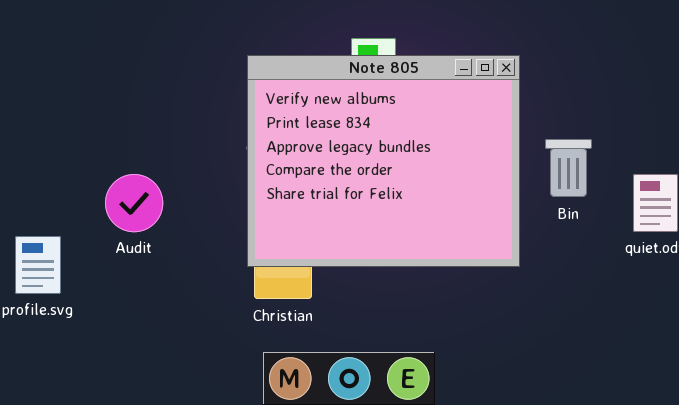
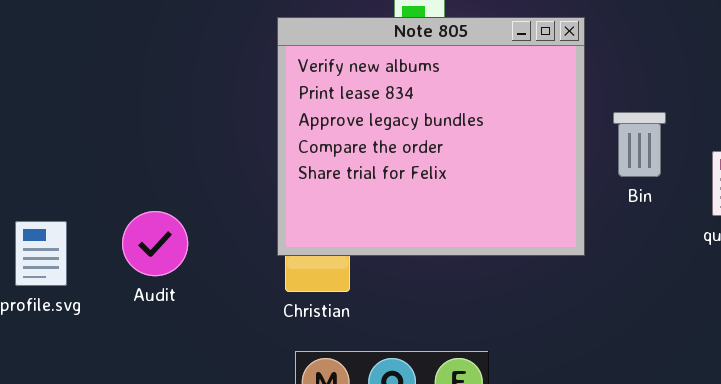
Audit: [105,174,163,232] -> [122,211,188,276], moved

